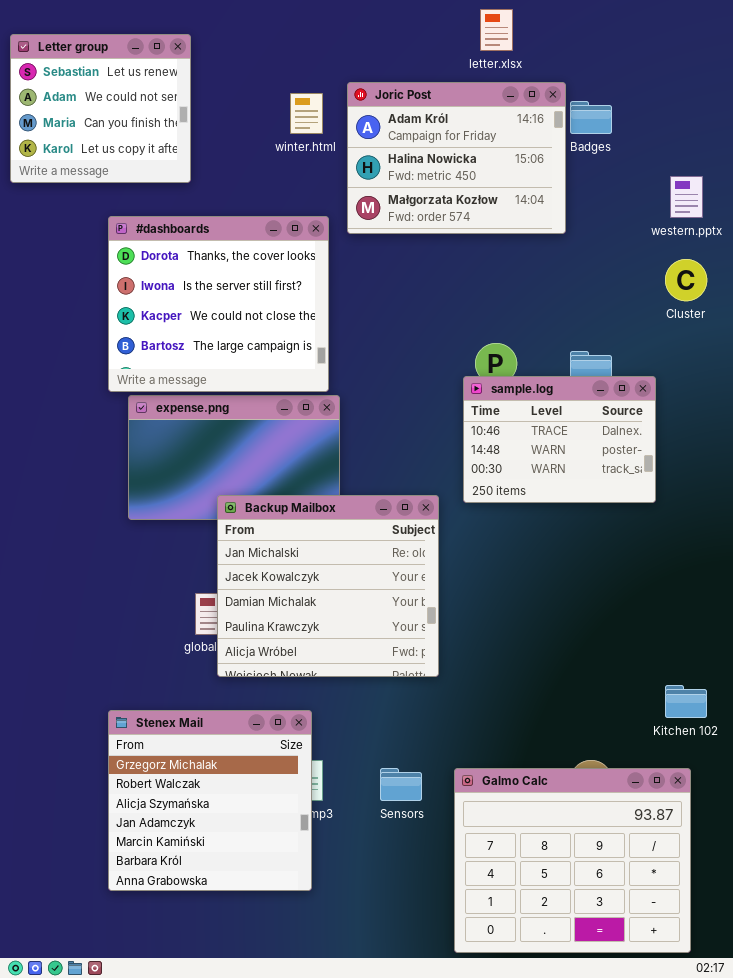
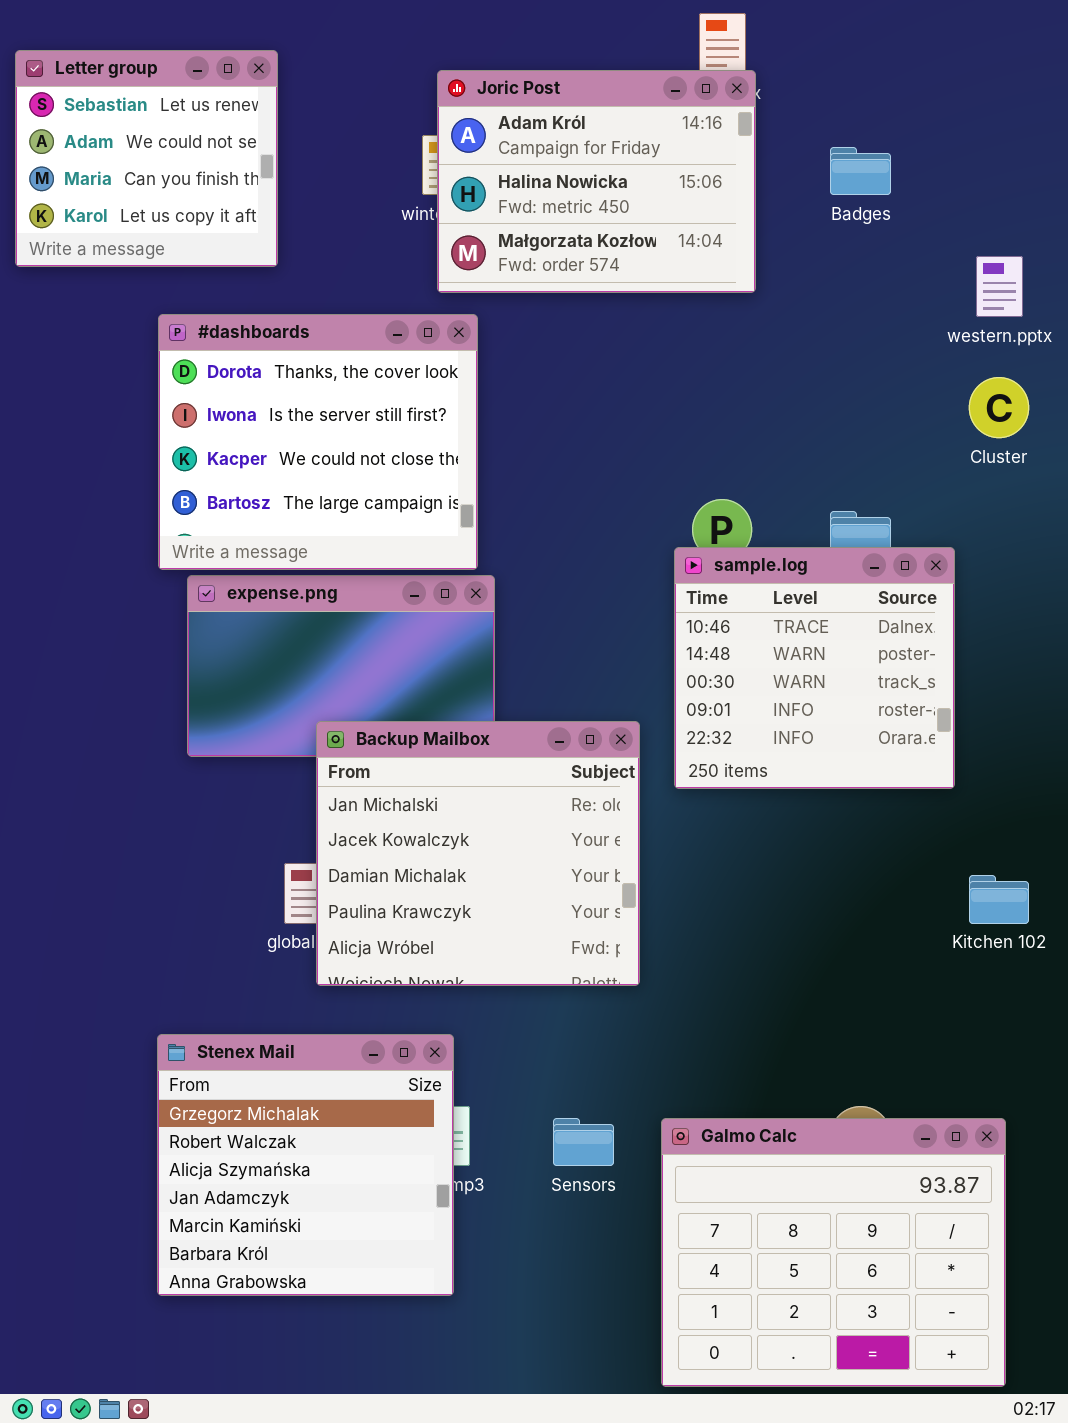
Joric Post: [347,82,566,234] -> [437,70,756,293], moved
sample.log: [463,376,656,503] -> [674,547,955,789], resized
Kitchen 102: [665,685,707,718] -> [969,875,1029,924], moved

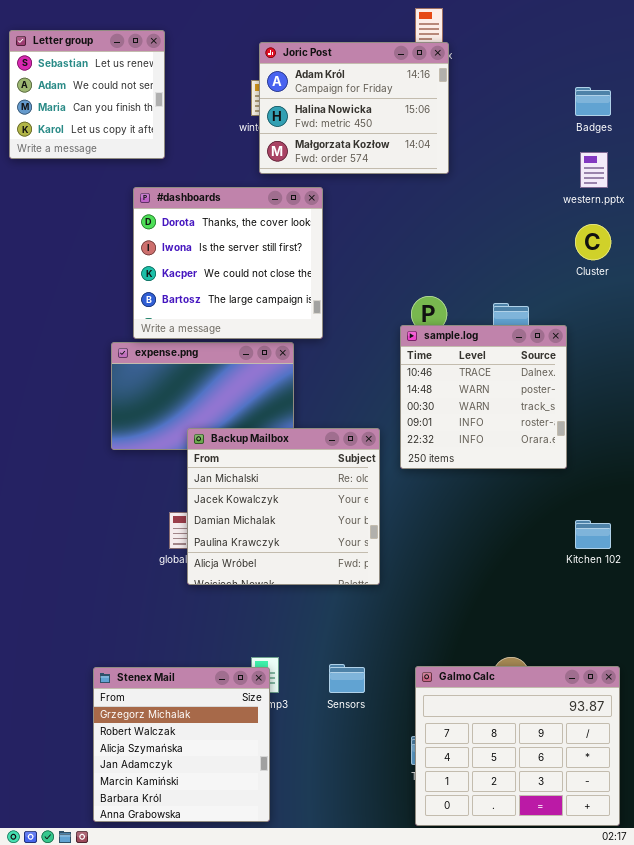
Badges: [830,147,891,195] -> [575,87,611,116], moved
#dashboards: [158,314,478,570] -> [133,187,323,339], moved
Stenex Mail: [157,1034,454,1296] -> [93,667,270,822], moved
Galmo Calc: [661,1118,1006,1387] -> [415,666,620,826], moved

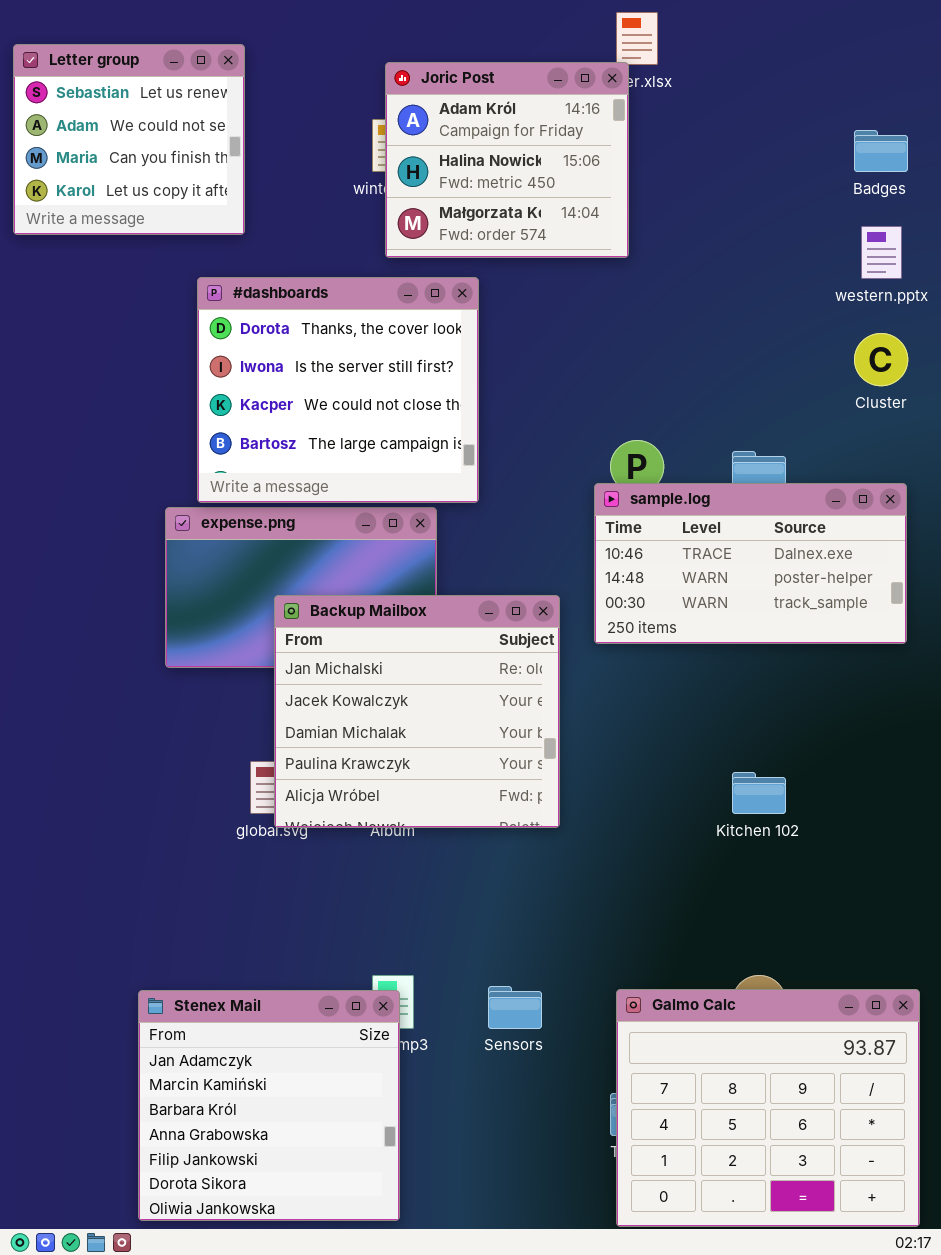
Joric Post: [259,42,449,174] -> [385,62,629,258], resized
sample.log: [400,325,567,469] -> [594,483,907,644], resized
Backup Mailbox: [187,428,380,585] -> [274,595,560,828], moved
Kitchen 102: [575,520,611,549] -> [732,772,786,814], moved
Stenex Mail: [93,667,270,822] -> [138,990,400,1221], scrolled down 3 rows

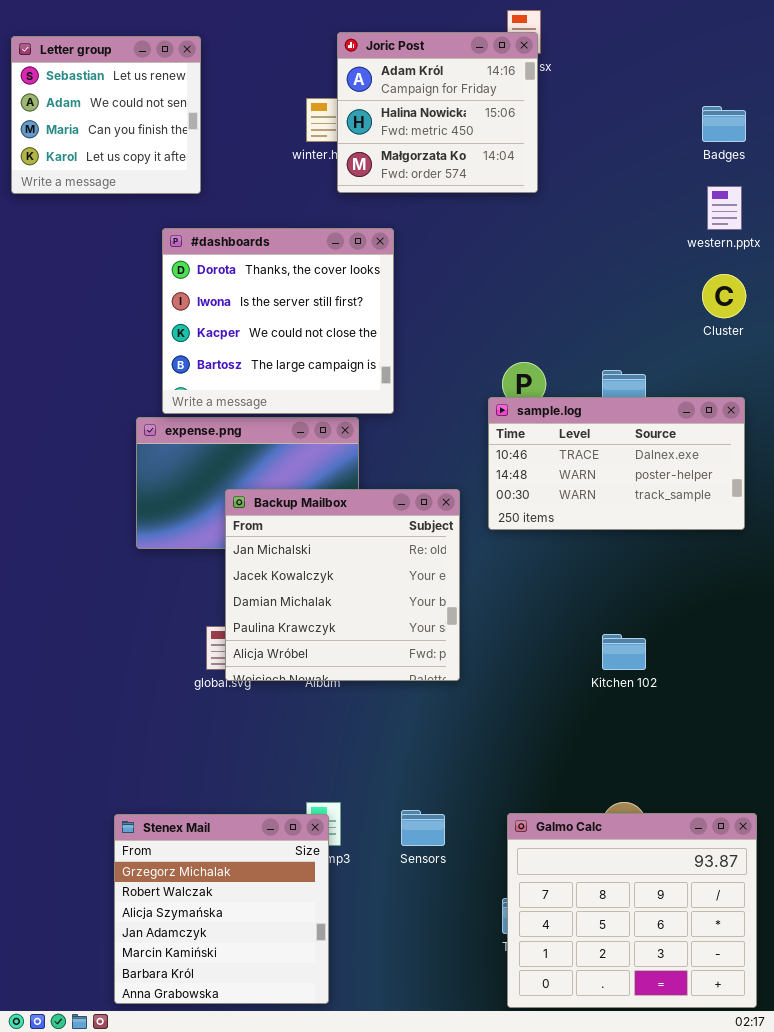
Joric Post: [385,62,629,258] -> [337,32,538,193], moved
Stenex Mail: [138,990,400,1221] -> [114,814,329,1004], scrolled up 3 rows

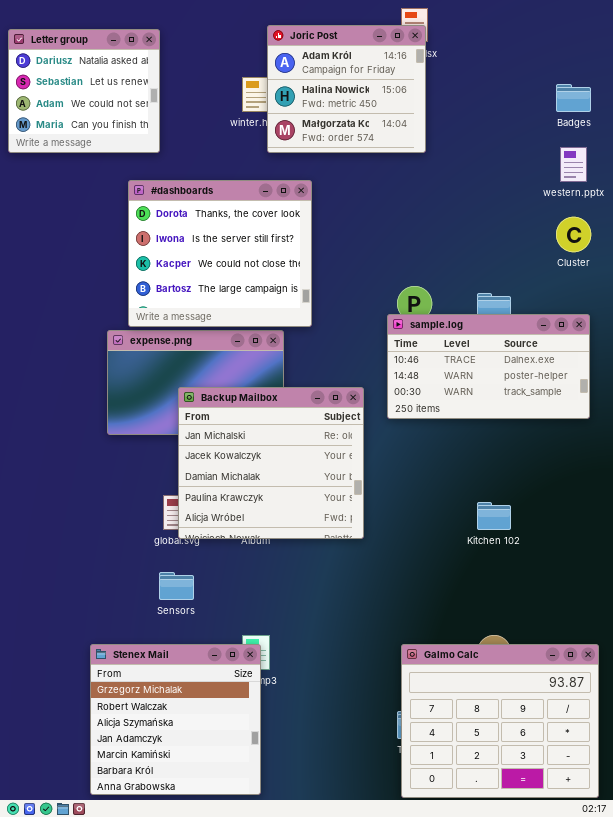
Letter group: [11,36,201,194] -> [8,29,160,153], scrolled up 1 row
Sensors: [401,810,445,846] -> [159,572,194,600], moved

